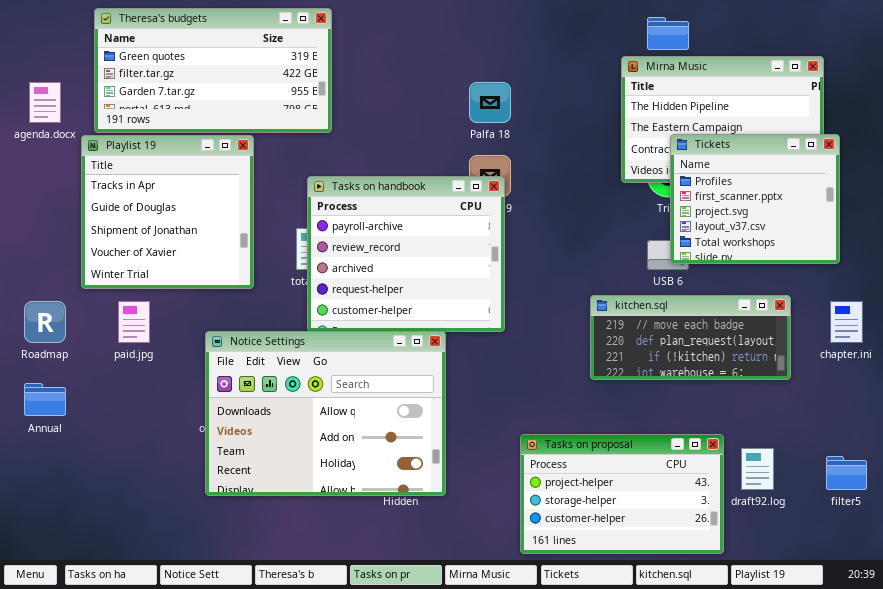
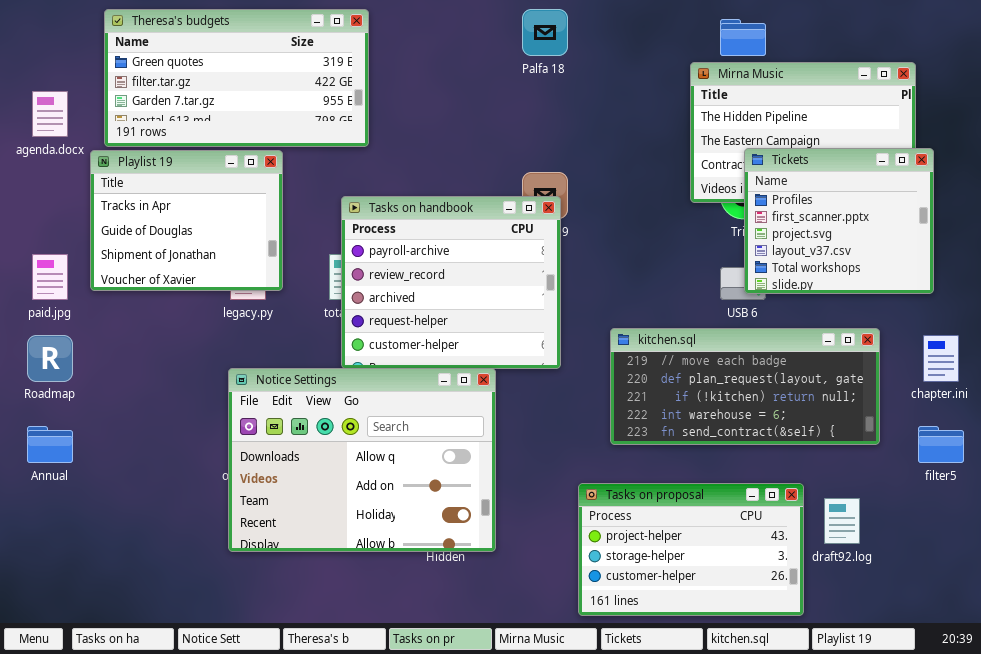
Palfa 18: [469,82,511,123] -> [522,9,568,56], moved
Playlist 19: [81,135,254,289] -> [90,150,283,291], resized
kitchen.sql: [590,295,791,380] -> [610,328,880,445], resized
paid.jpg: [118,301,150,343] -> [32,254,68,300], moved
filter5: [826,456,867,490] -> [918,426,964,463], moved

